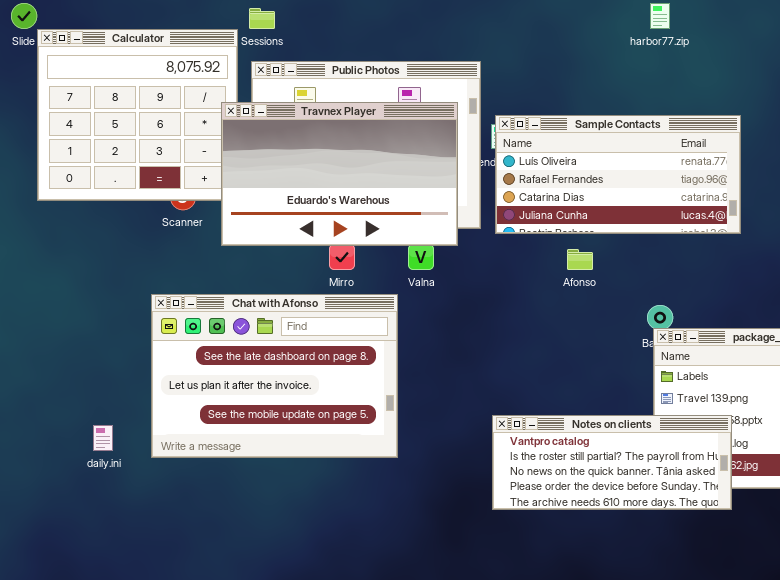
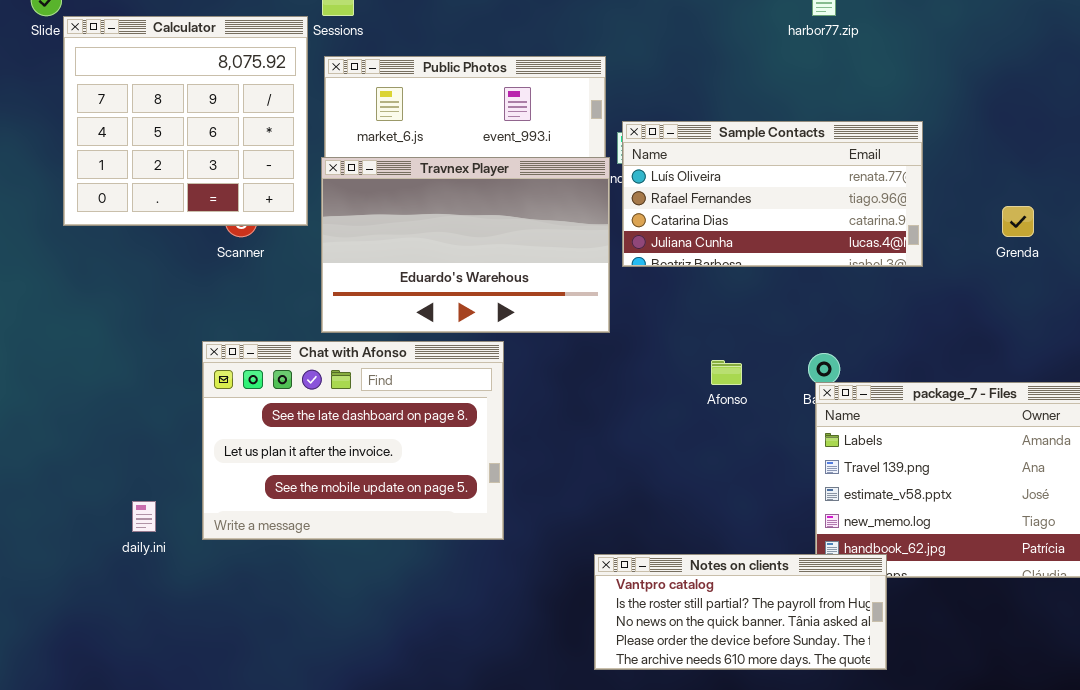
Travnex Player: [221,102,458,246] -> [321,157,610,333], moved
Afonso: [567,249,593,270] -> [711,360,742,385], moved
Notes on clients: [492,415,732,510] -> [594,554,887,670], moved

